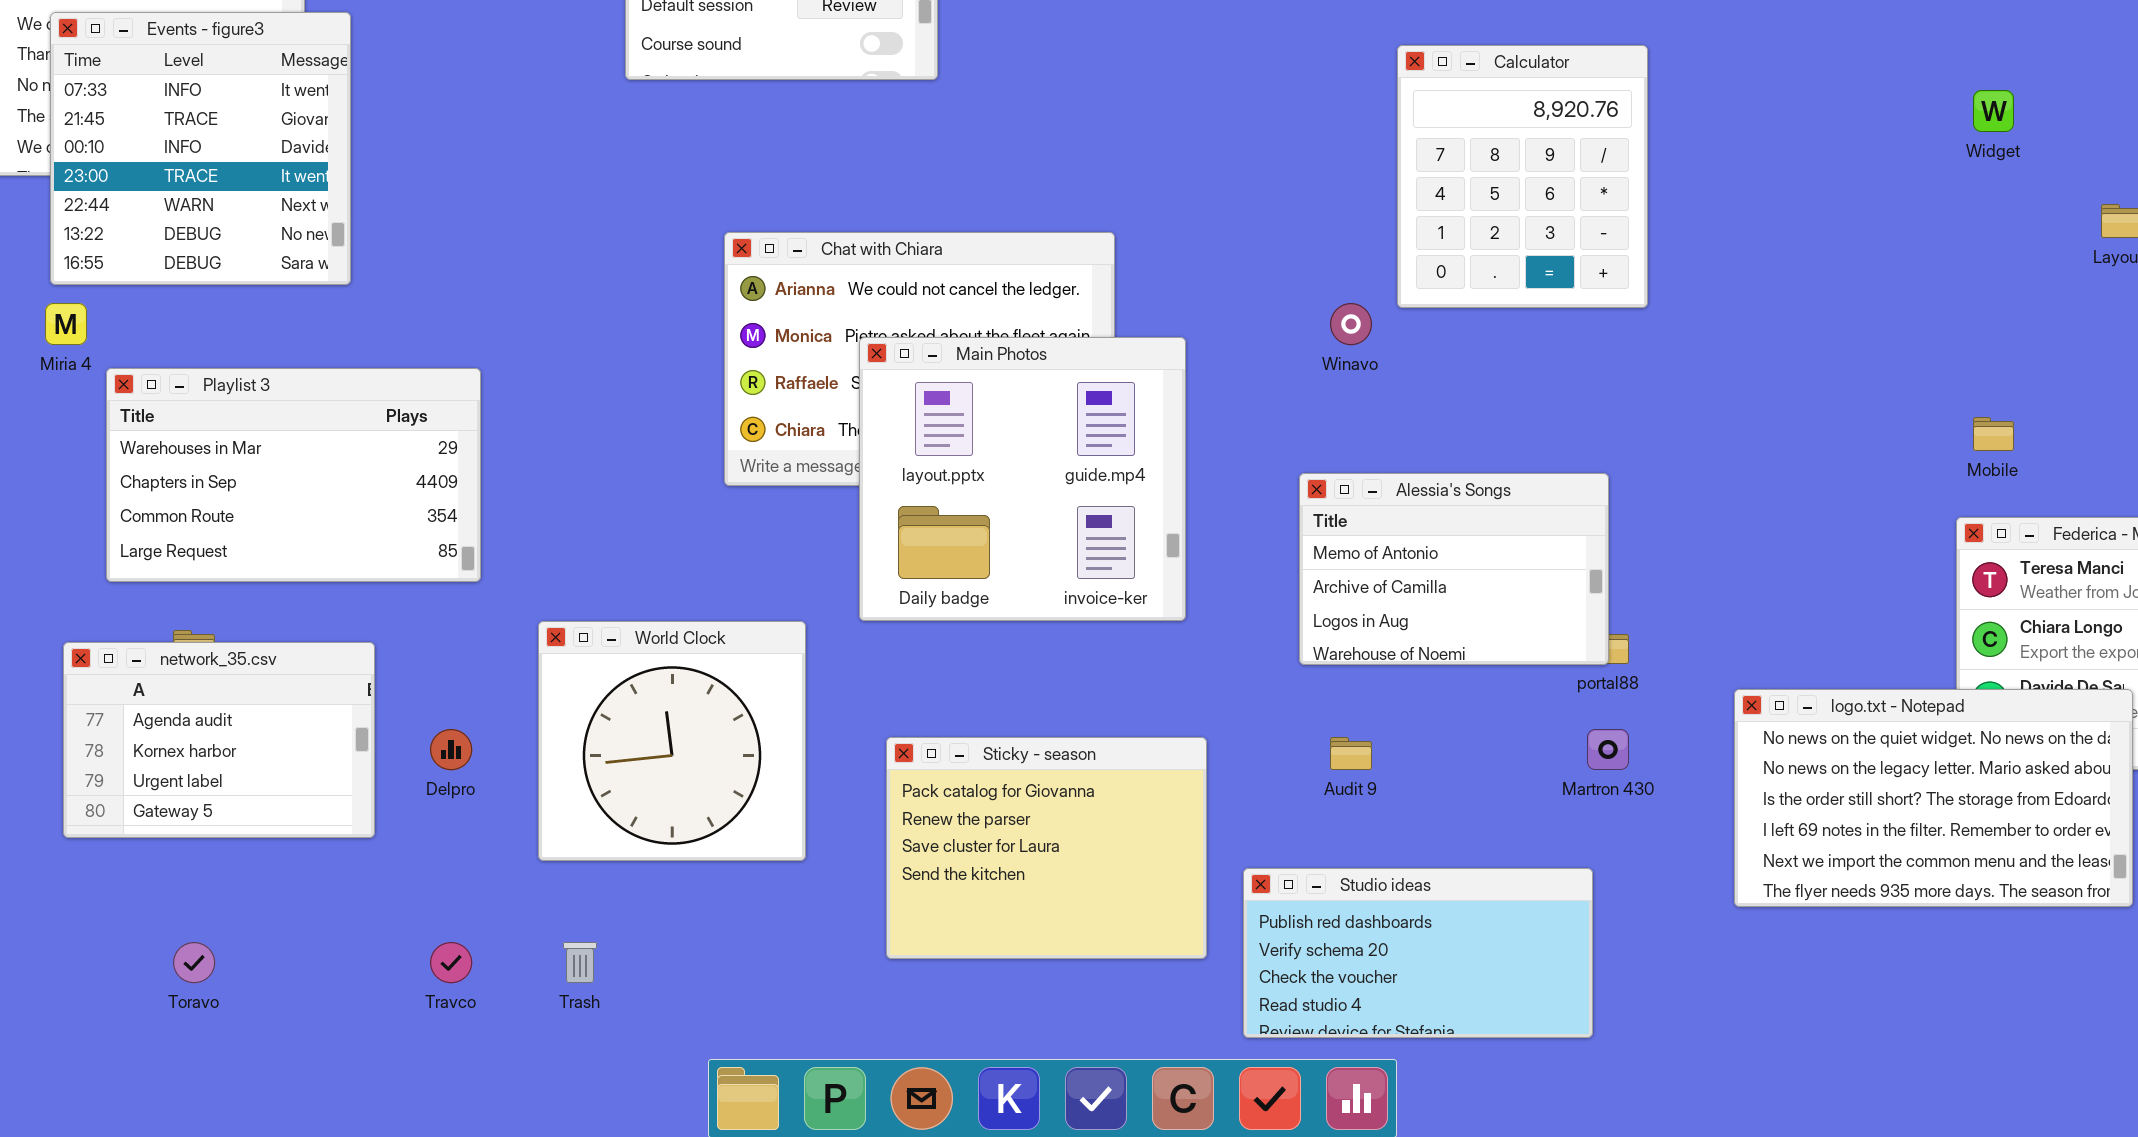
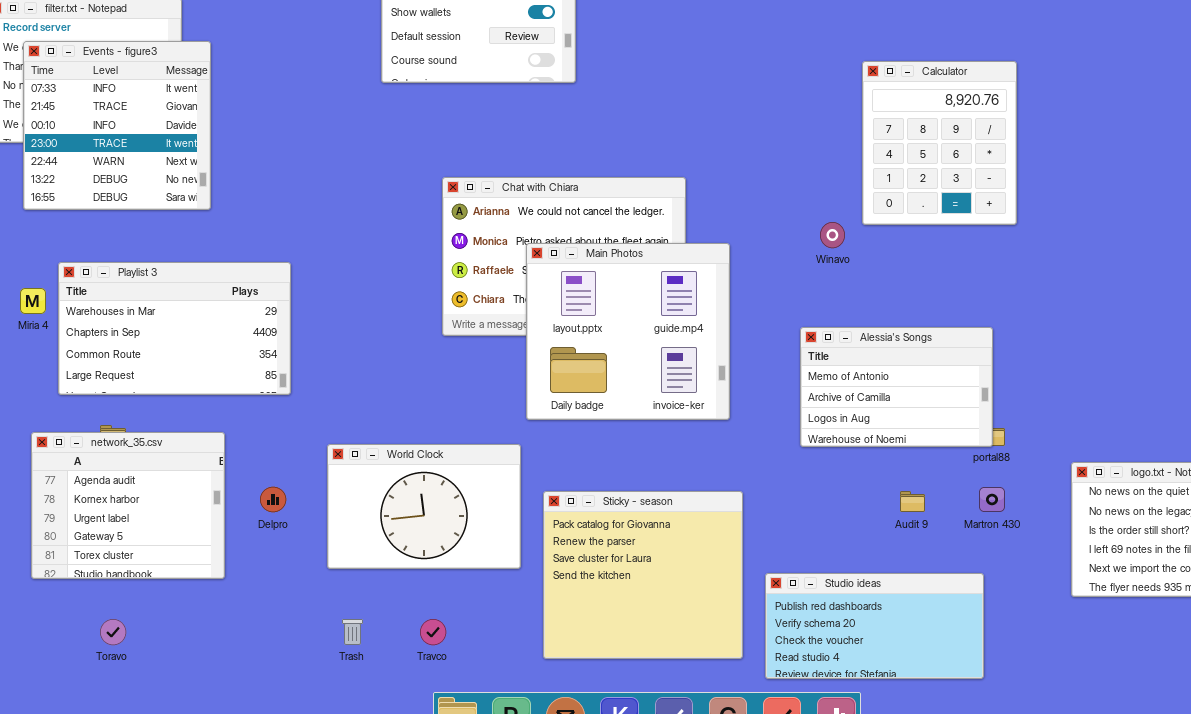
Miria 4: [45,303,87,345] -> [20,288,46,314], moved
World Clock: [538,621,806,861] -> [327,444,521,569], resized
network_35.csv: [63,642,375,838] -> [31,432,225,579], resized
Sticky - season: [886,737,1207,959] -> [543,491,743,659], resized
Audit 9: [1330,737,1372,770] -> [900,491,925,512], moved
Travco: [430,942,472,983] -> [420,619,446,645], moved

